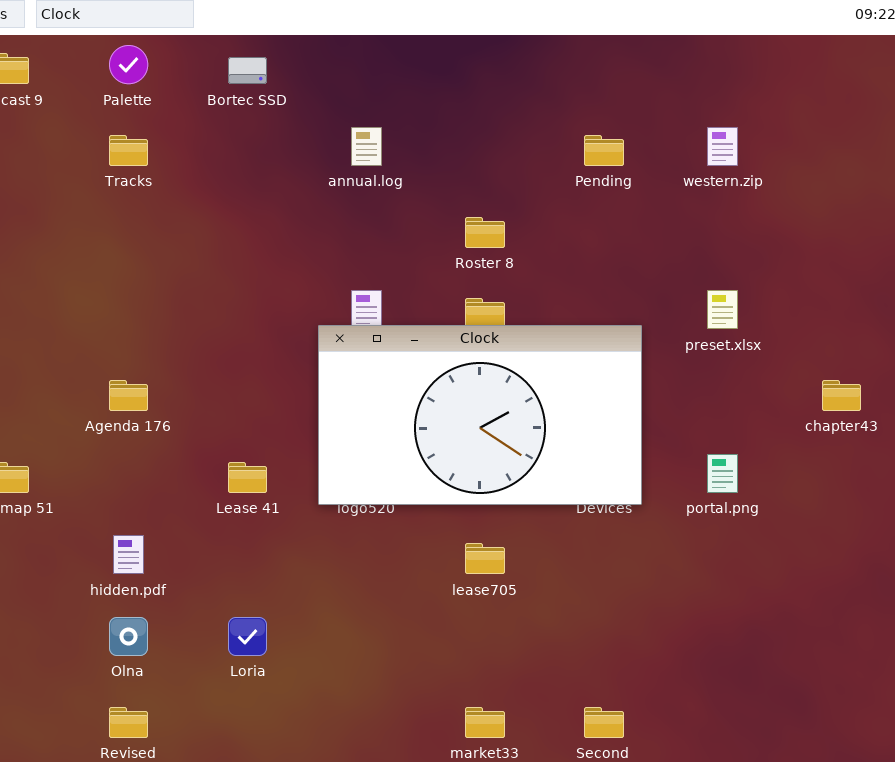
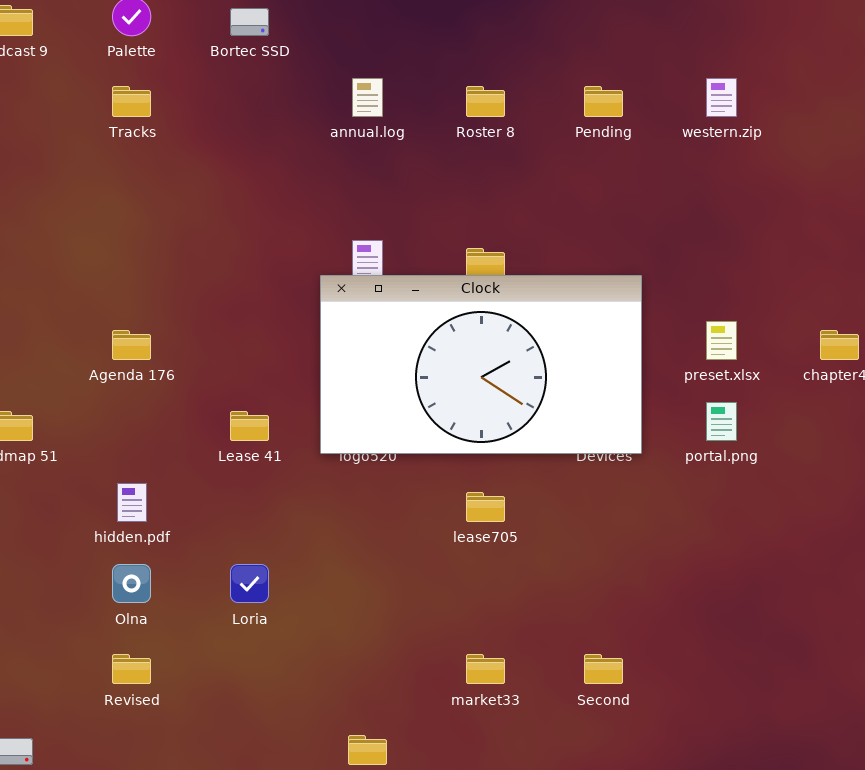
Roster 8: [465,217,505,248] -> [466,86,505,117], moved
preset.xlsx: [707,290,738,329] -> [706,321,737,360], moved

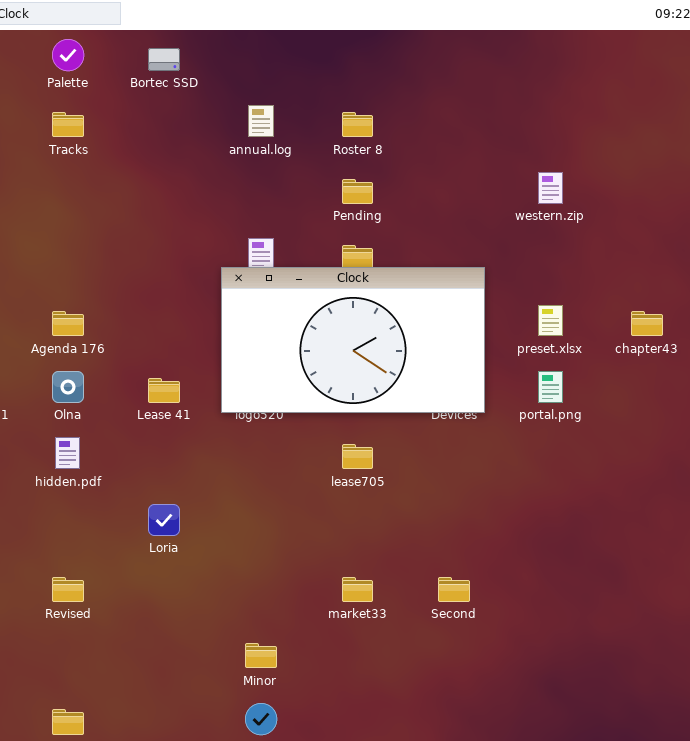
western.zip: [706,78,737,117] -> [538,172,563,204], moved
Pending: [584,86,623,117] -> [342,179,373,204], moved
Olna: [112,564,151,603] -> [52,371,84,403], moved

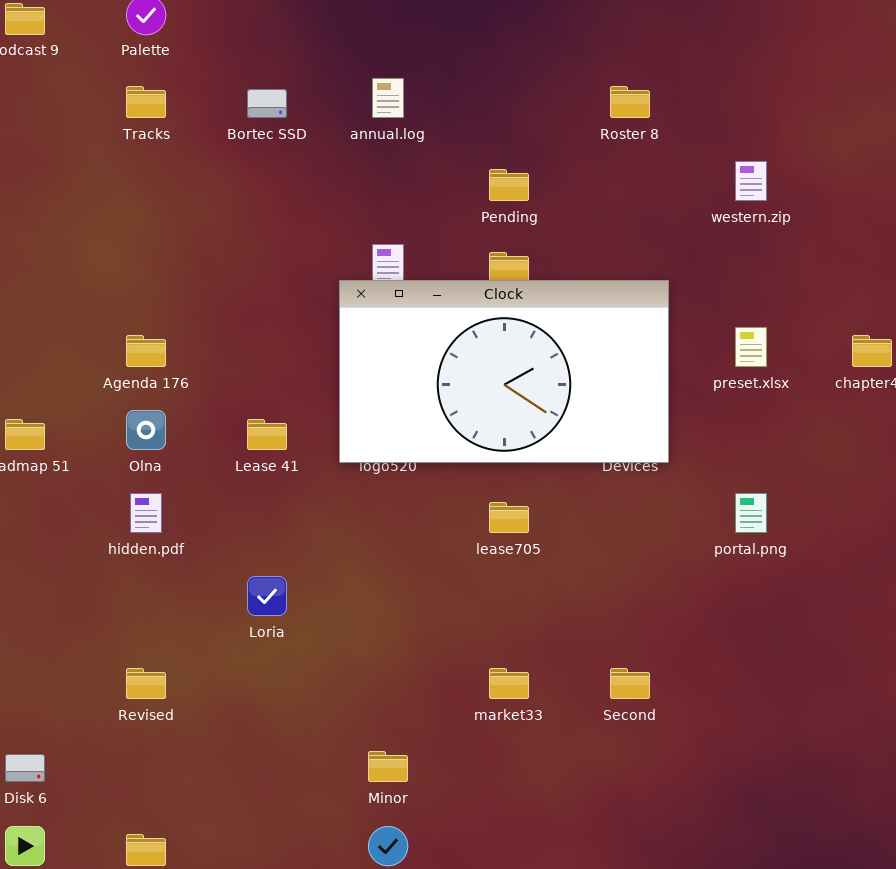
Bortec SSD: [148,48,180,71] -> [247,89,287,118], moved
Roster 8: [342,112,373,137] -> [610,86,650,118], moved
portal.png: [538,371,563,403] -> [735,493,767,533], moved

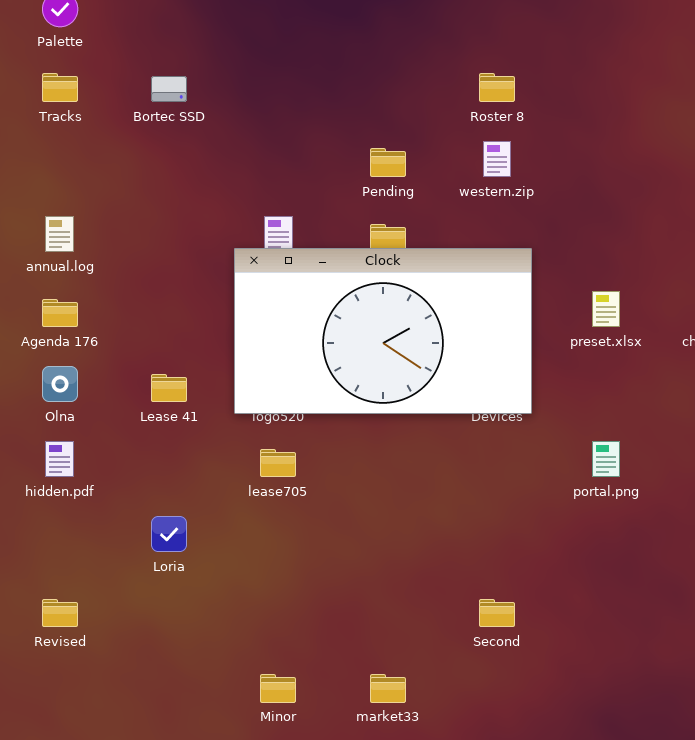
annual.log: [372,78,404,118] -> [45,216,74,252], moved
western.zip: [735,161,767,201] -> [483,141,511,177], moved
lease705: [489,502,529,533] -> [260,449,296,477], moved
market33: [489,668,529,699] -> [370,674,406,703], moved

